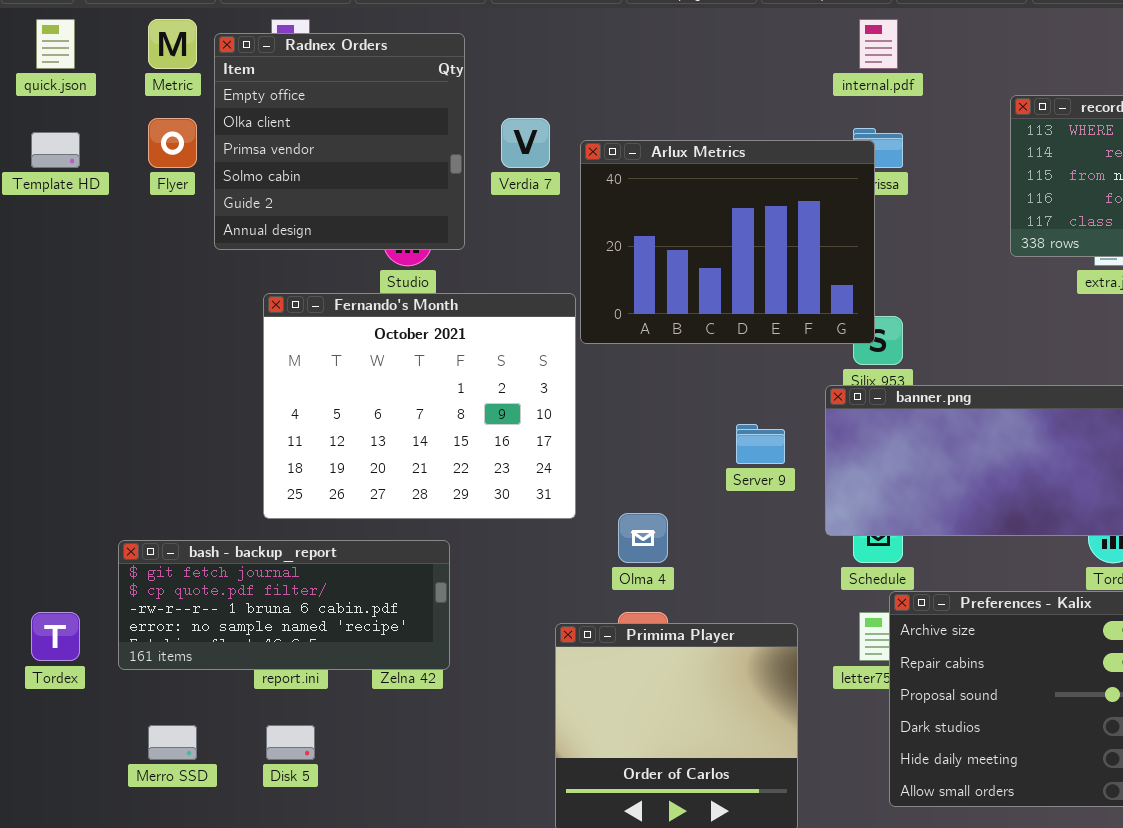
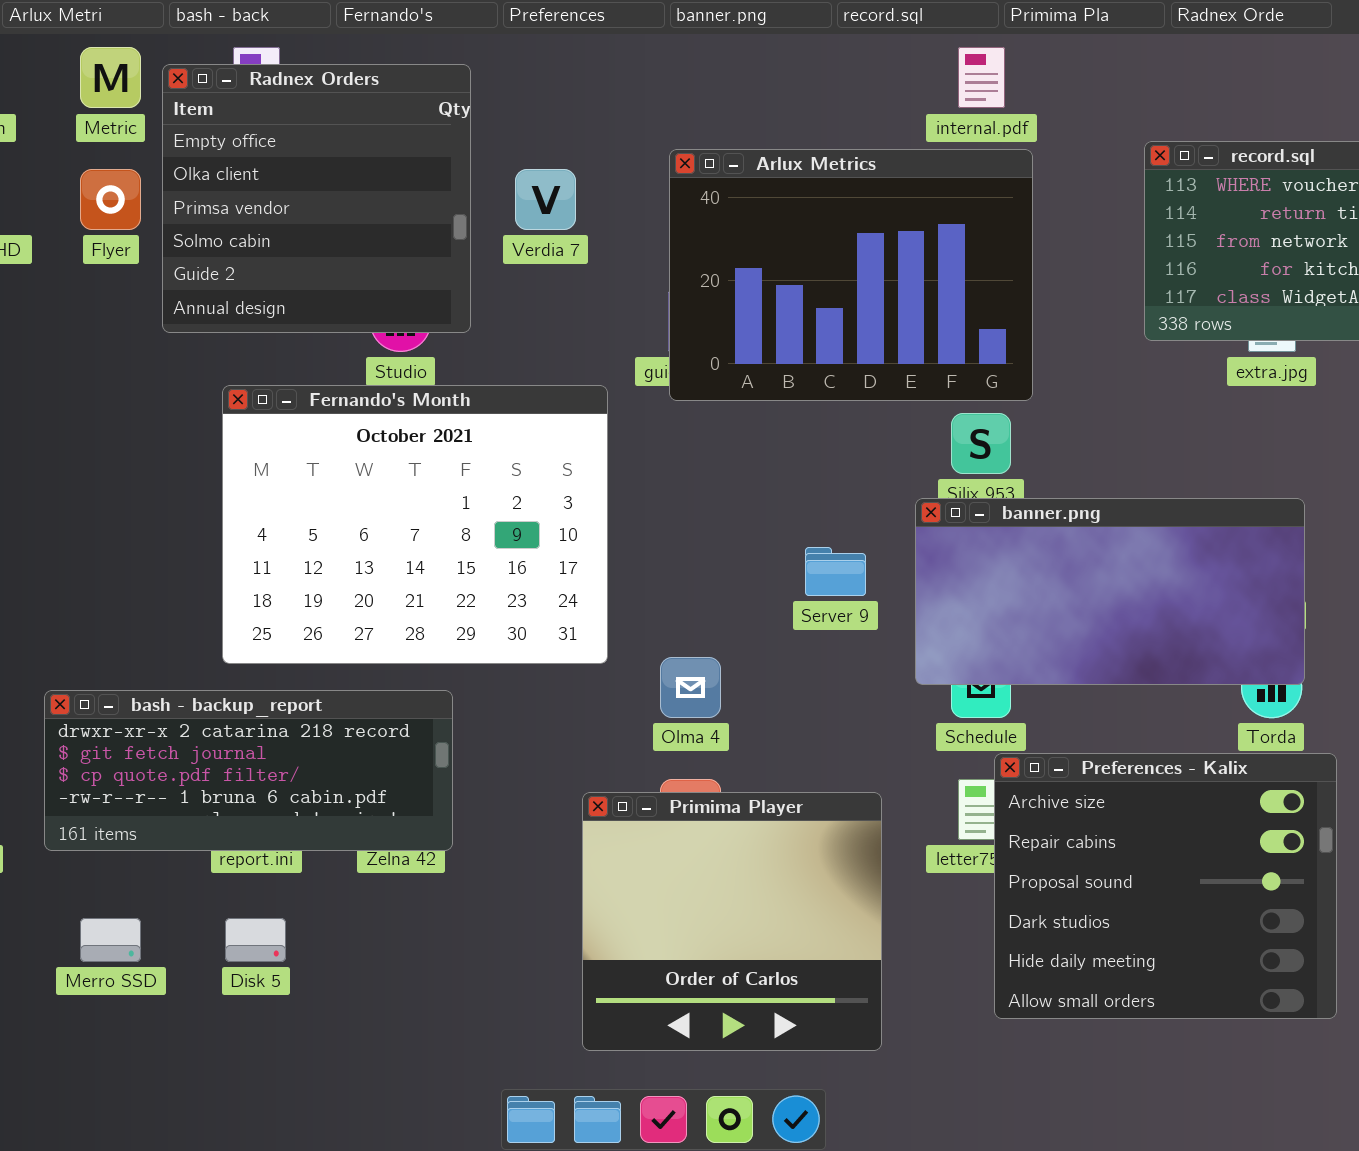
Arlux Metrics: [580,140,875,344] -> [669,149,1033,401], moved
bash - backup_report: [118,540,450,670] -> [44,690,453,851], scrolled up 1 row

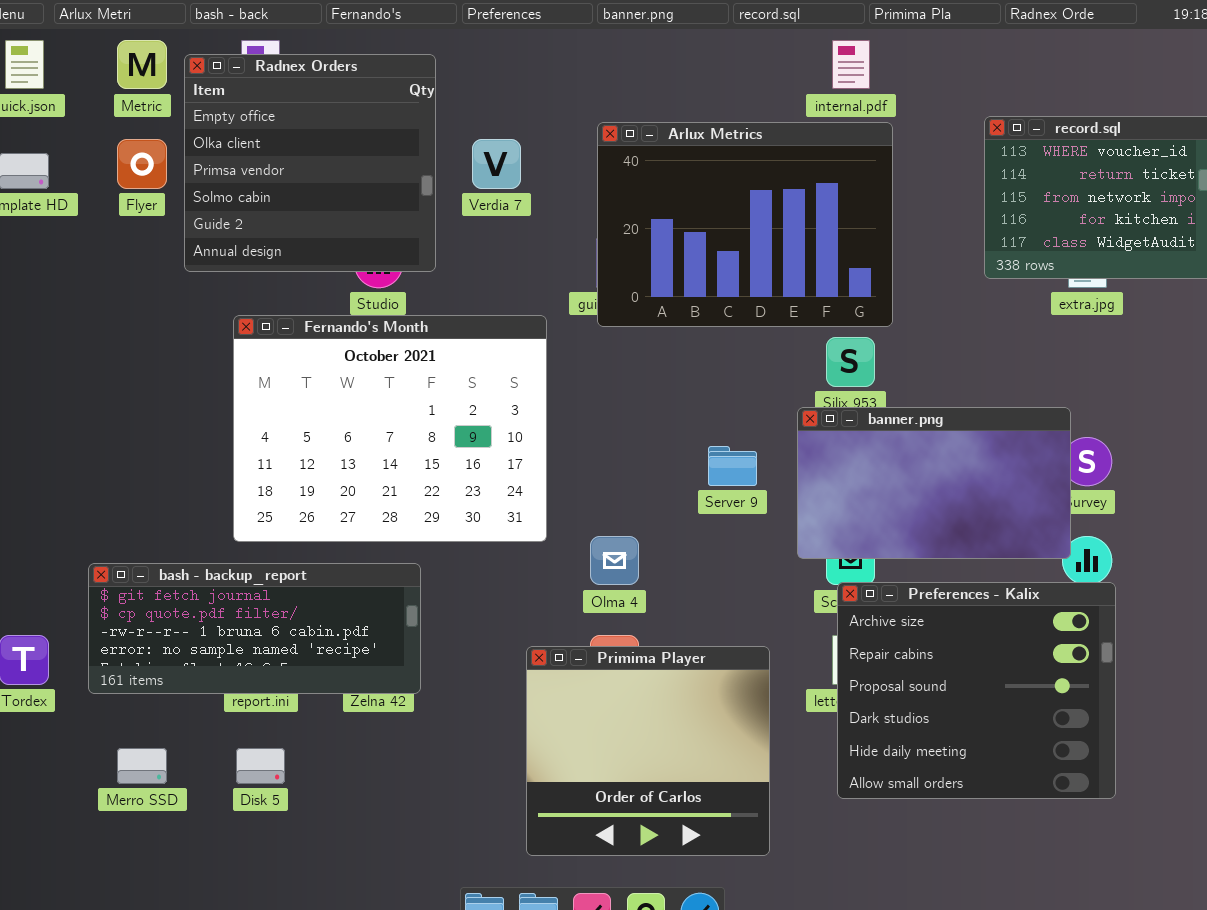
banner.png: [915,498,1305,685] -> [797,407,1071,559], resized
bash - backup_report: [44,690,453,851] -> [88,563,421,694], scrolled down 1 row
Preferences - Kalix: [994,753,1337,1019] -> [837,582,1116,799], moved

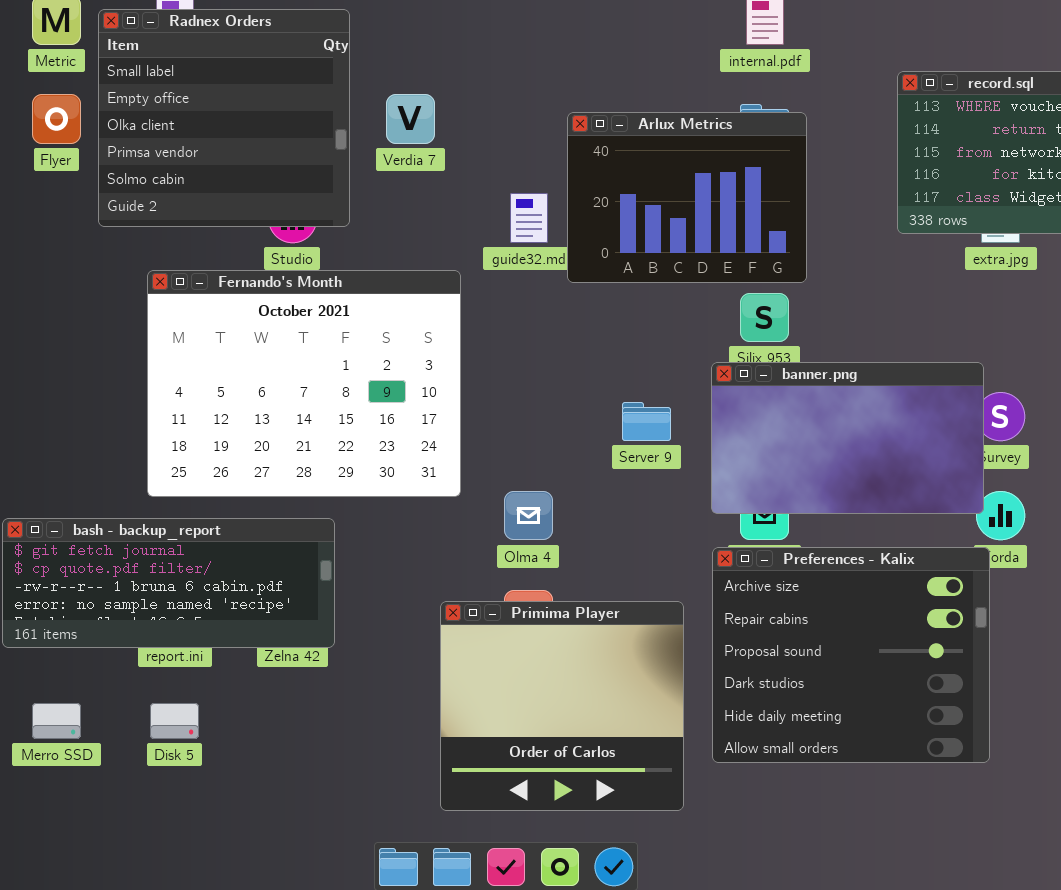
Radnex Orders: [184,54,436,272] -> [98,9,350,227], scrolled up 1 row
Arlux Metrics: [597,122,893,327] -> [567,112,807,283], resized
Preferences - Kalix: [837,582,1116,799] -> [712,547,990,763], moved

